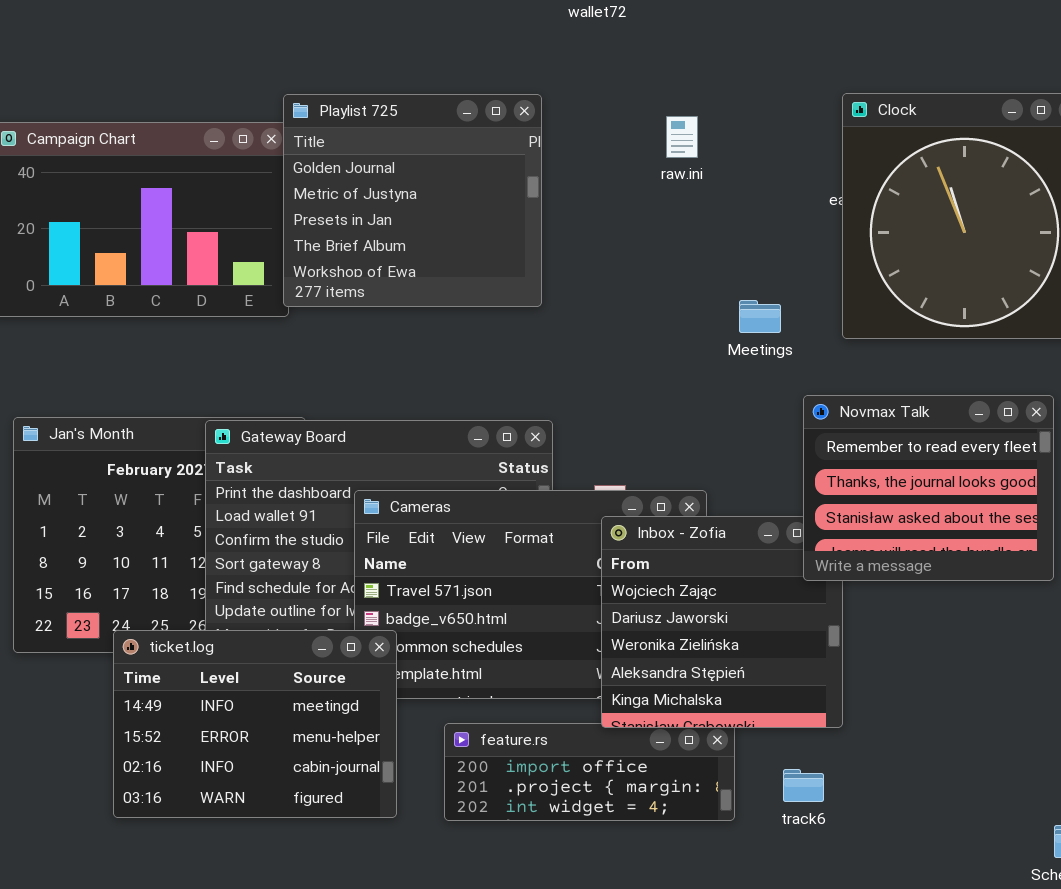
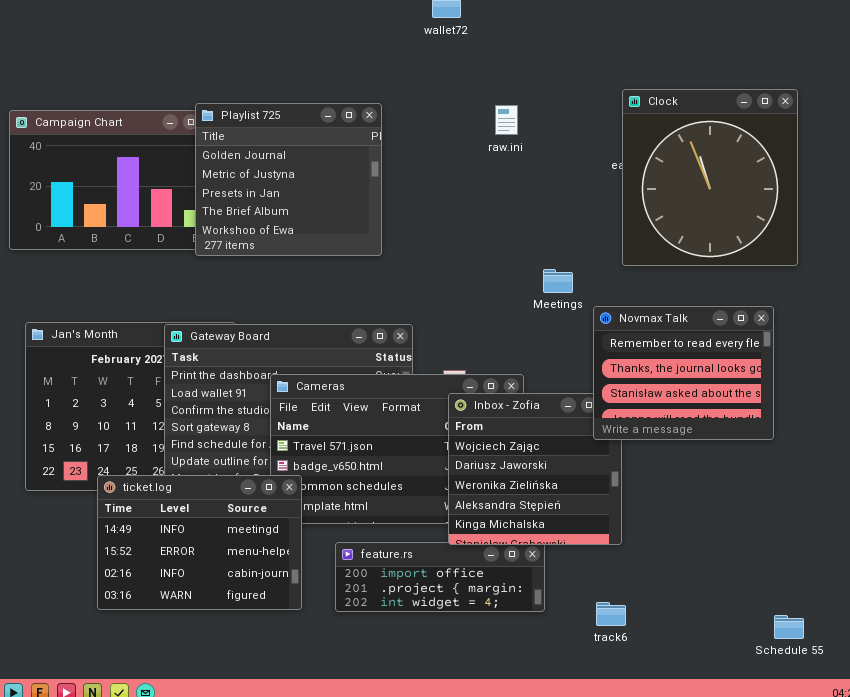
Playlist 725: [283,94,542,307] -> [195,103,382,256], moved
Meetings: [739,300,781,333] -> [543,269,573,293], moved
track6: [783,769,824,802] -> [596,602,626,626], moved

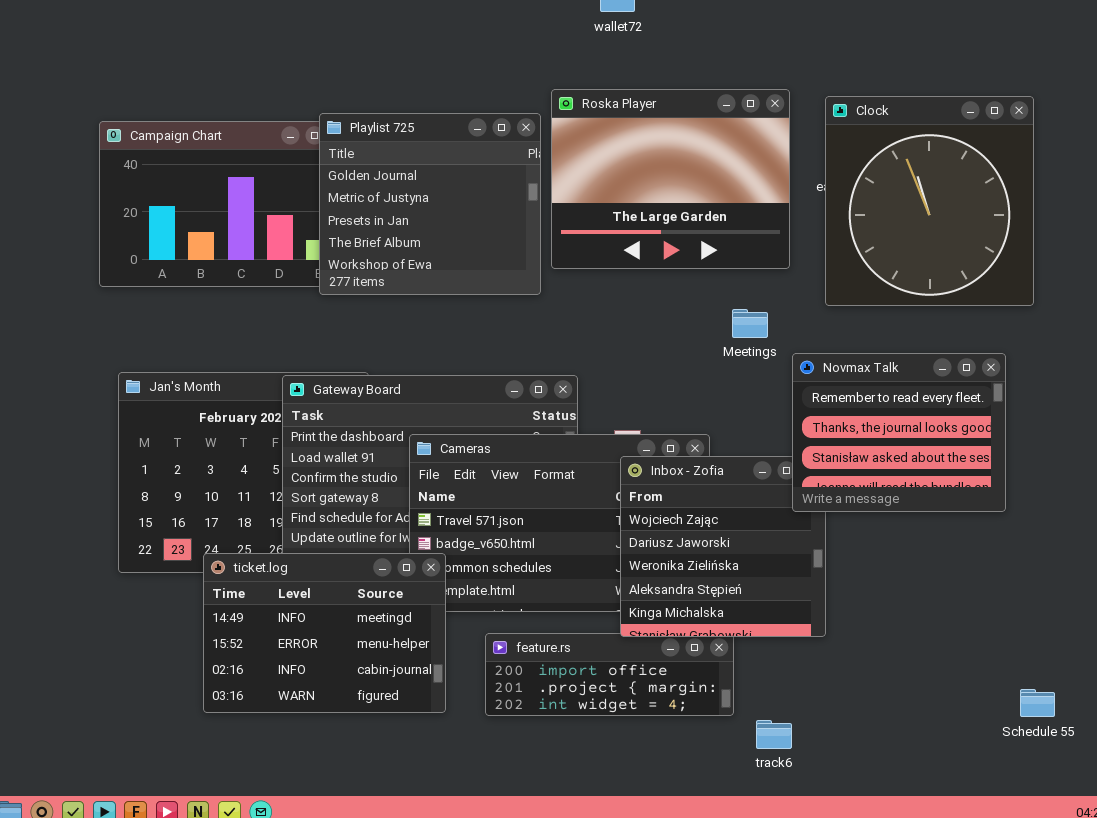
Roska Player: none -> [551,89,790,269], opened
track6: [596,602,626,626] -> [756,720,792,749], moved
Schedule 55: [774,615,804,639] -> [1020,689,1055,717], moved

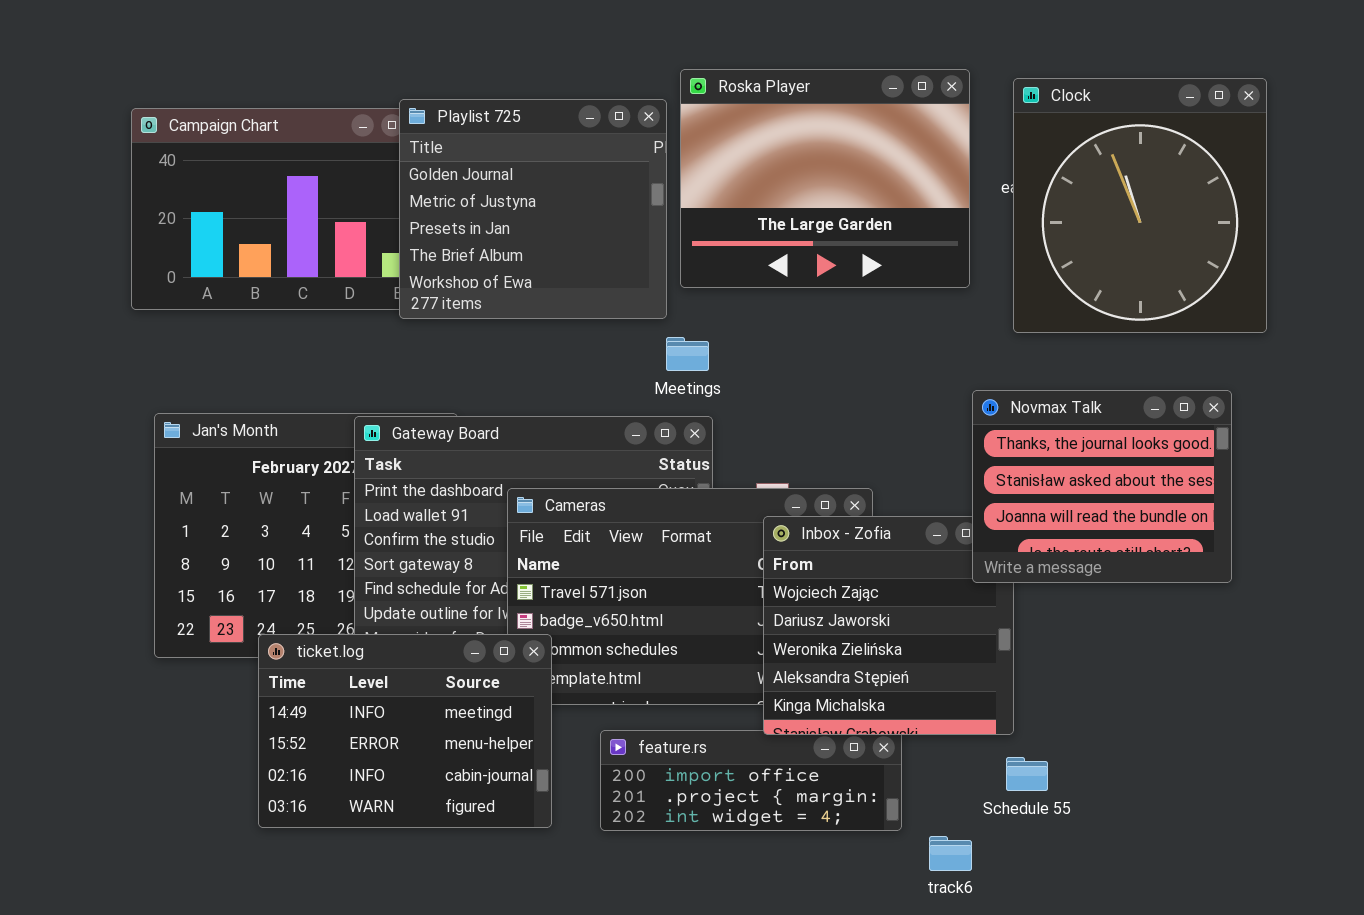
Meetings: [732,309,768,338] -> [666,337,709,371], moved
Novmax Talk: [792,353,1006,512] -> [972,390,1232,583], scrolled down 1 row
Schedule 55: [1020,689,1055,717] -> [1006,757,1048,791], moved

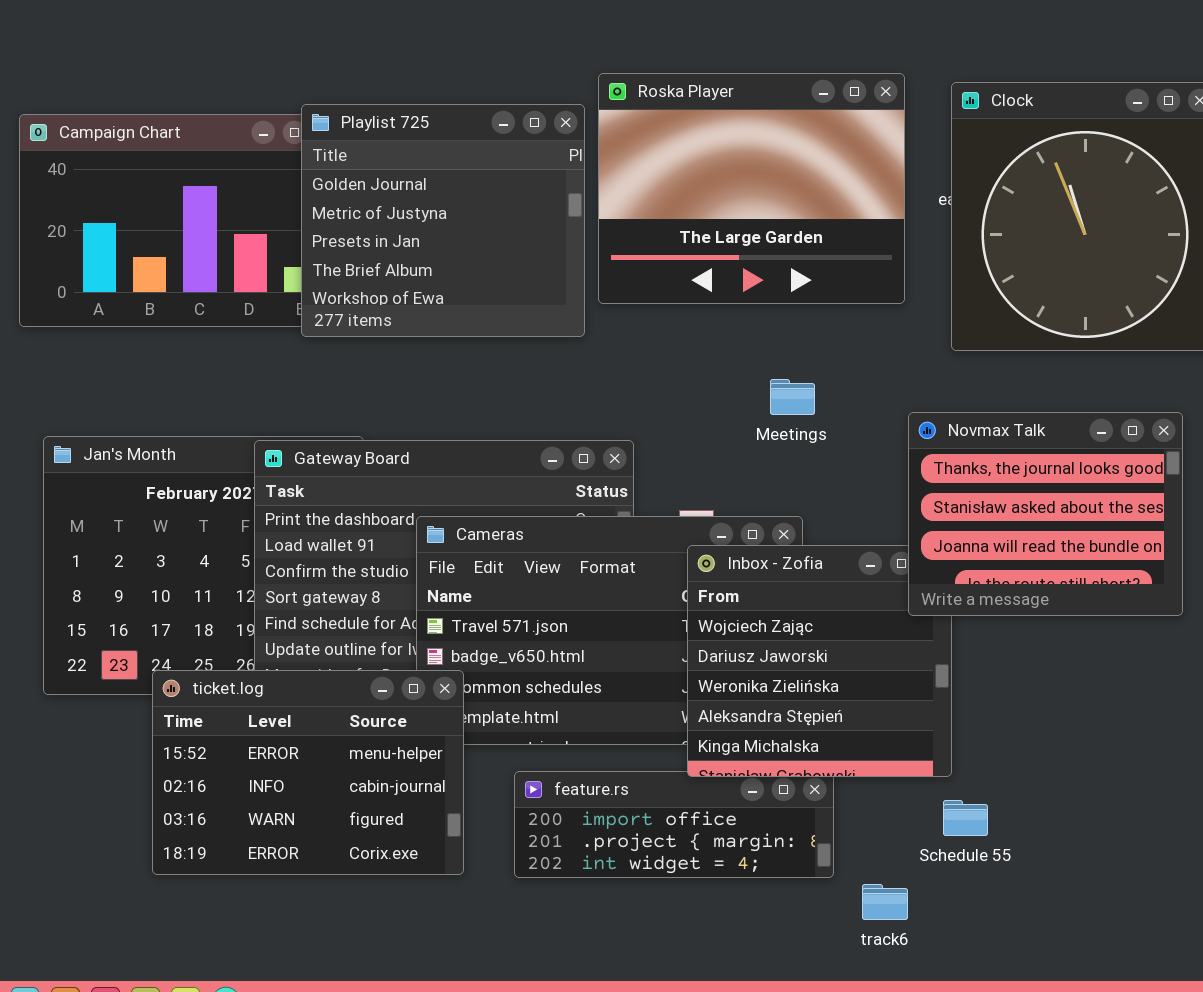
Meetings: [666,337,709,371] -> [770,379,815,415], moved
ticket.log: [258,634,552,828] -> [152,670,464,875], scrolled down 1 row

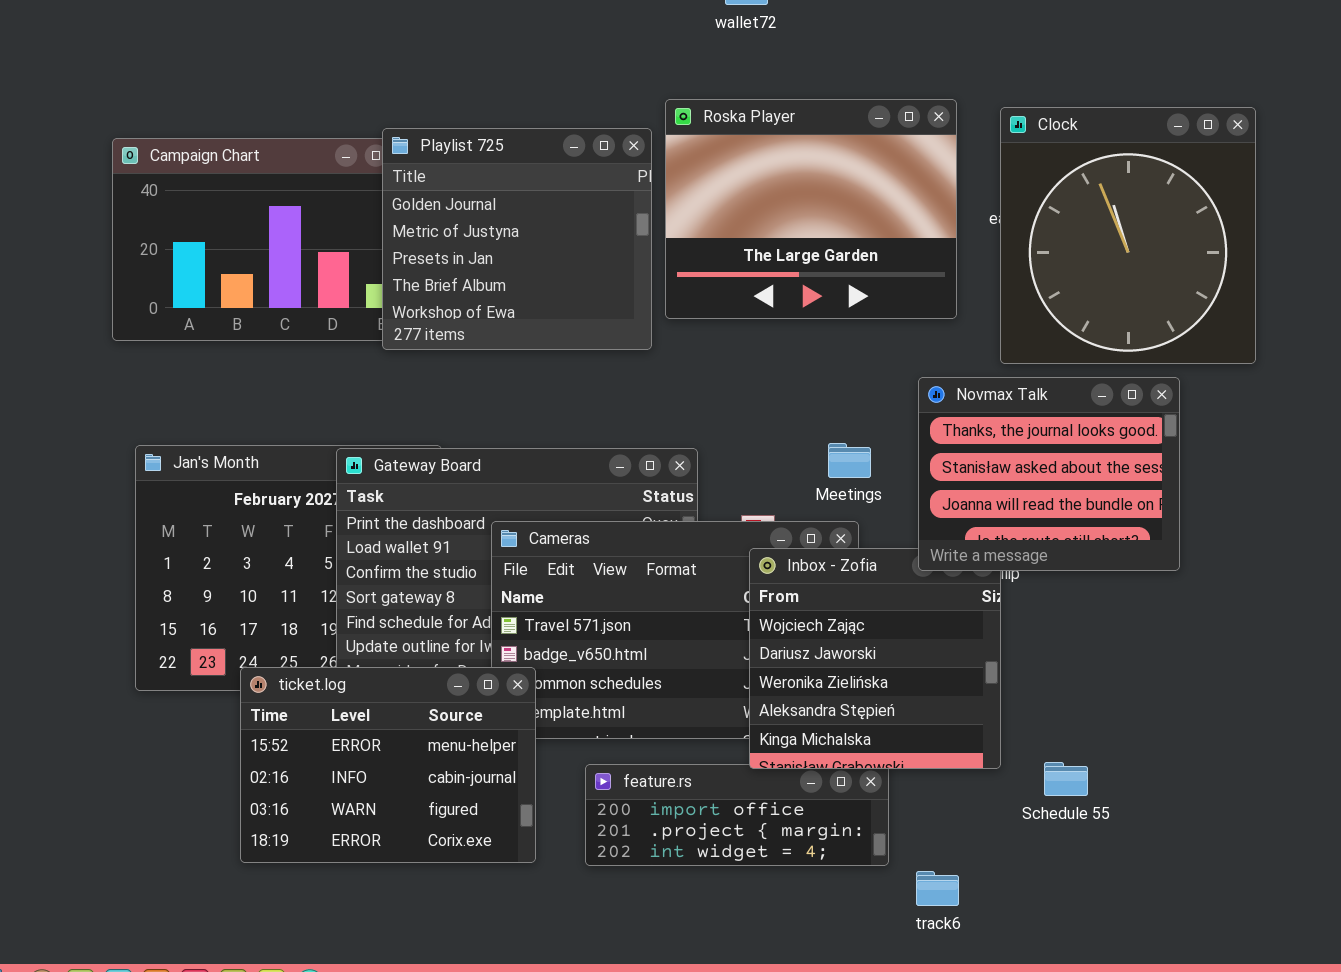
Meetings: [770,379,815,415] -> [828,443,871,478], moved
Novmax Talk: [908,412,1183,616] -> [918,377,1180,571], moved
Schedule 55: [943,800,988,836] -> [1044,762,1088,796], moved

